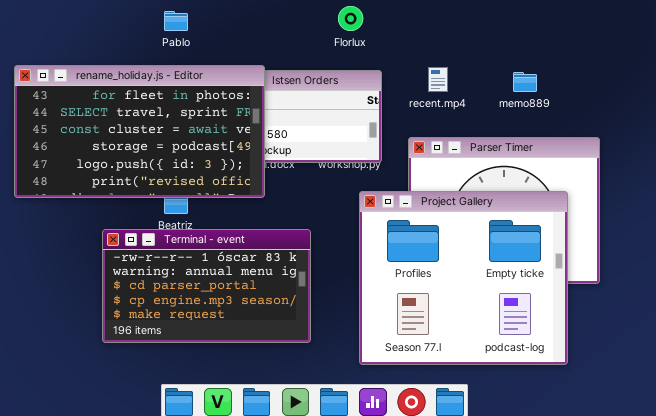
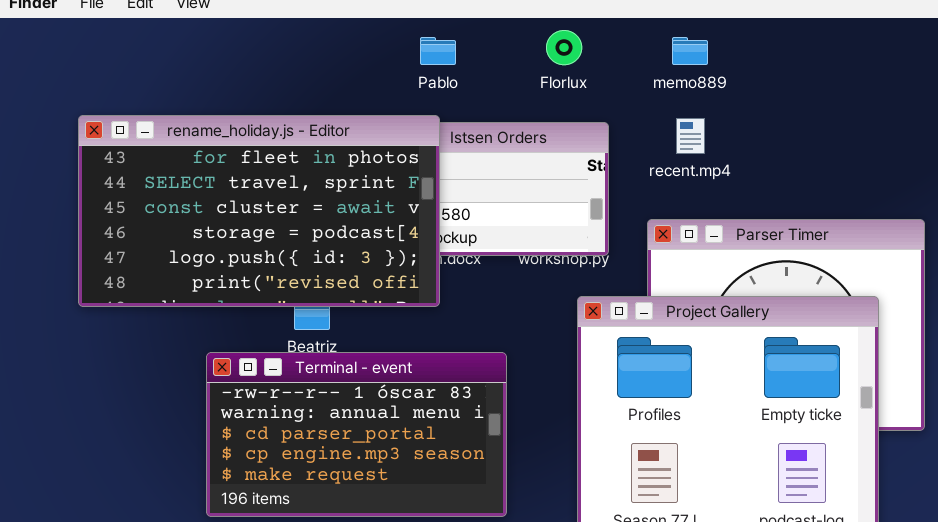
Pablo: [164,11,188,31] -> [420,37,456,65], moved
memo889: [513,72,537,92] -> [672,37,708,65], moved

